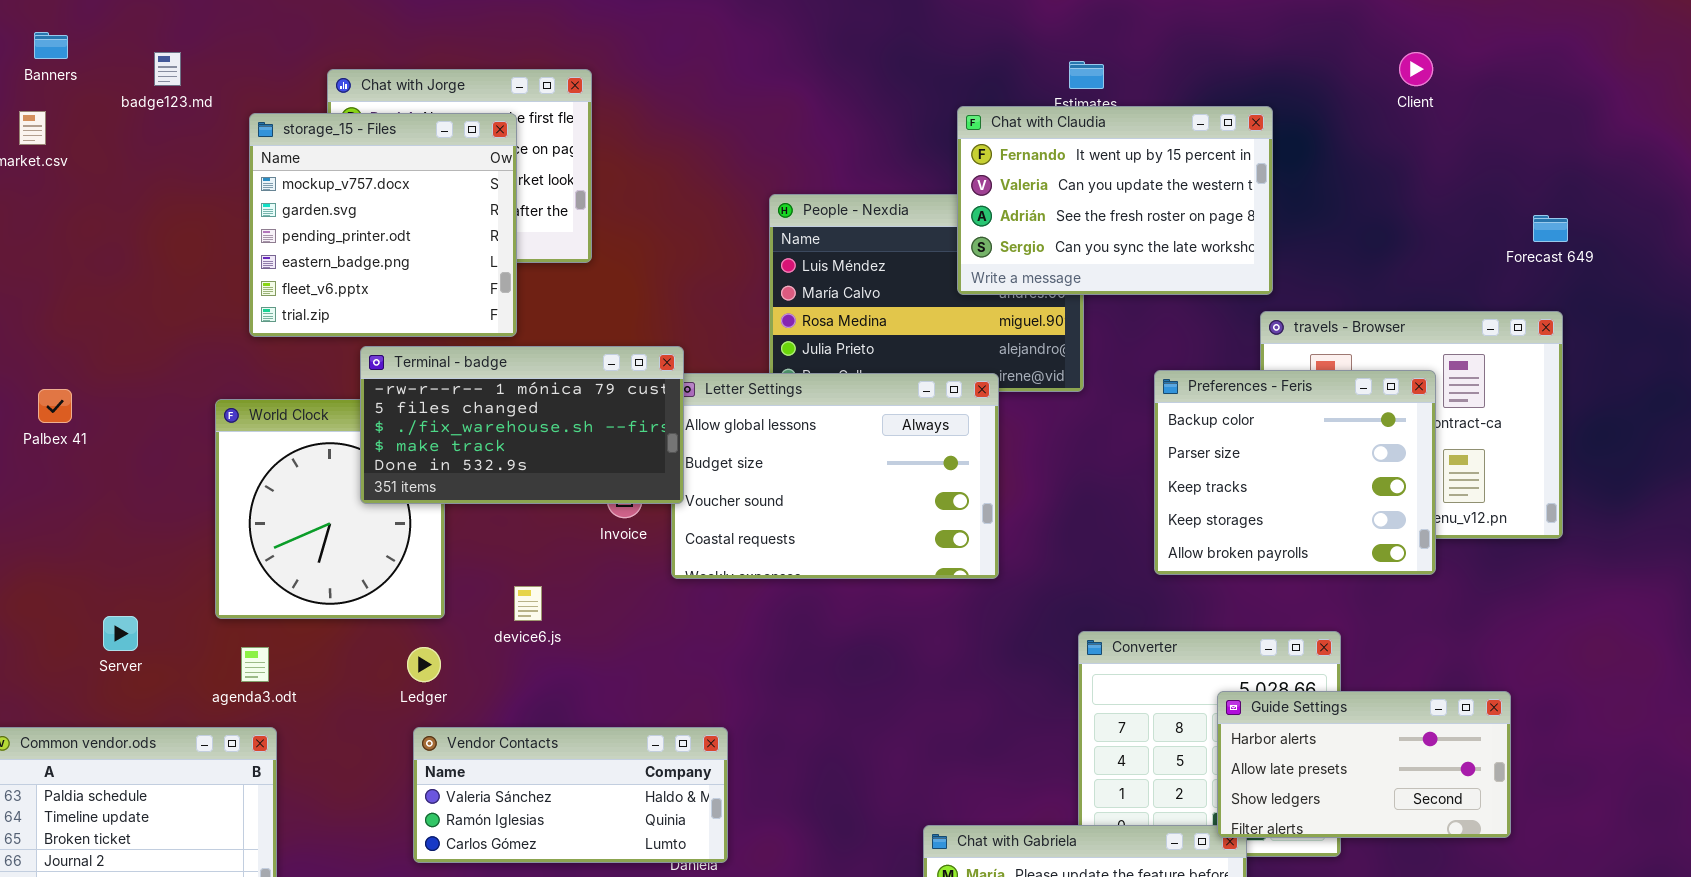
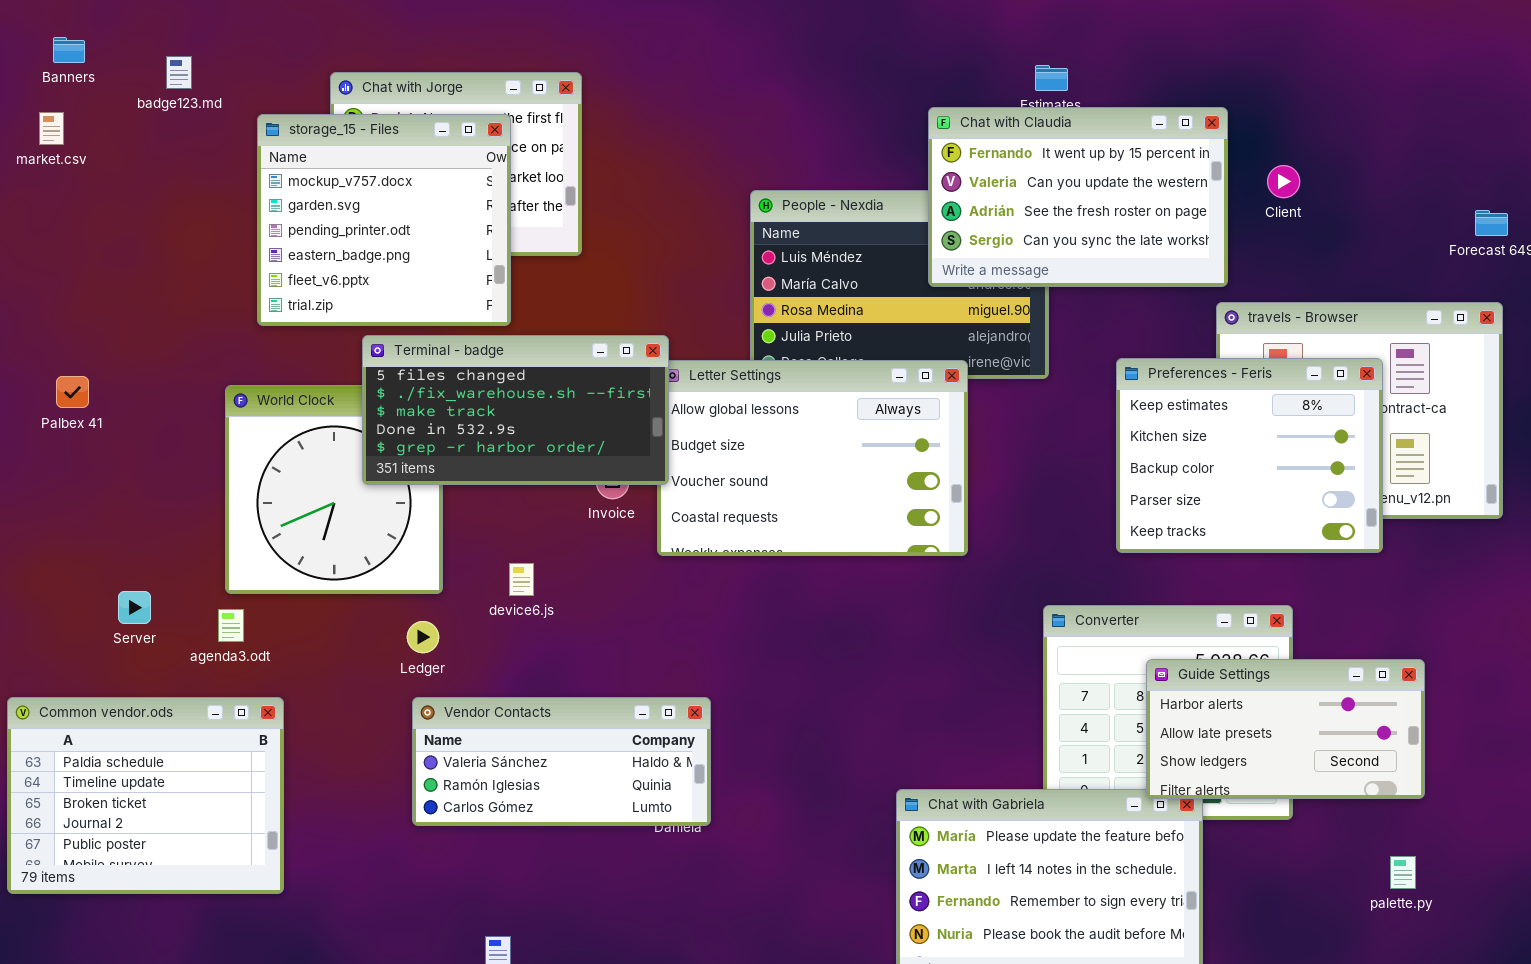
Client: [1399,52,1433,86] -> [1267,165,1300,198], moved
Terminal - badge: [360,346,684,504] -> [362,335,669,485], scrolled down 1 row
Preferences - Feris: [1154,370,1436,575] -> [1116,358,1383,553], scrolled up 2 rows
agenda3.odt: [241,647,269,682] -> [218,609,244,642], moved
Guide Settings: [1217,691,1511,838] -> [1146,659,1425,799], moved

